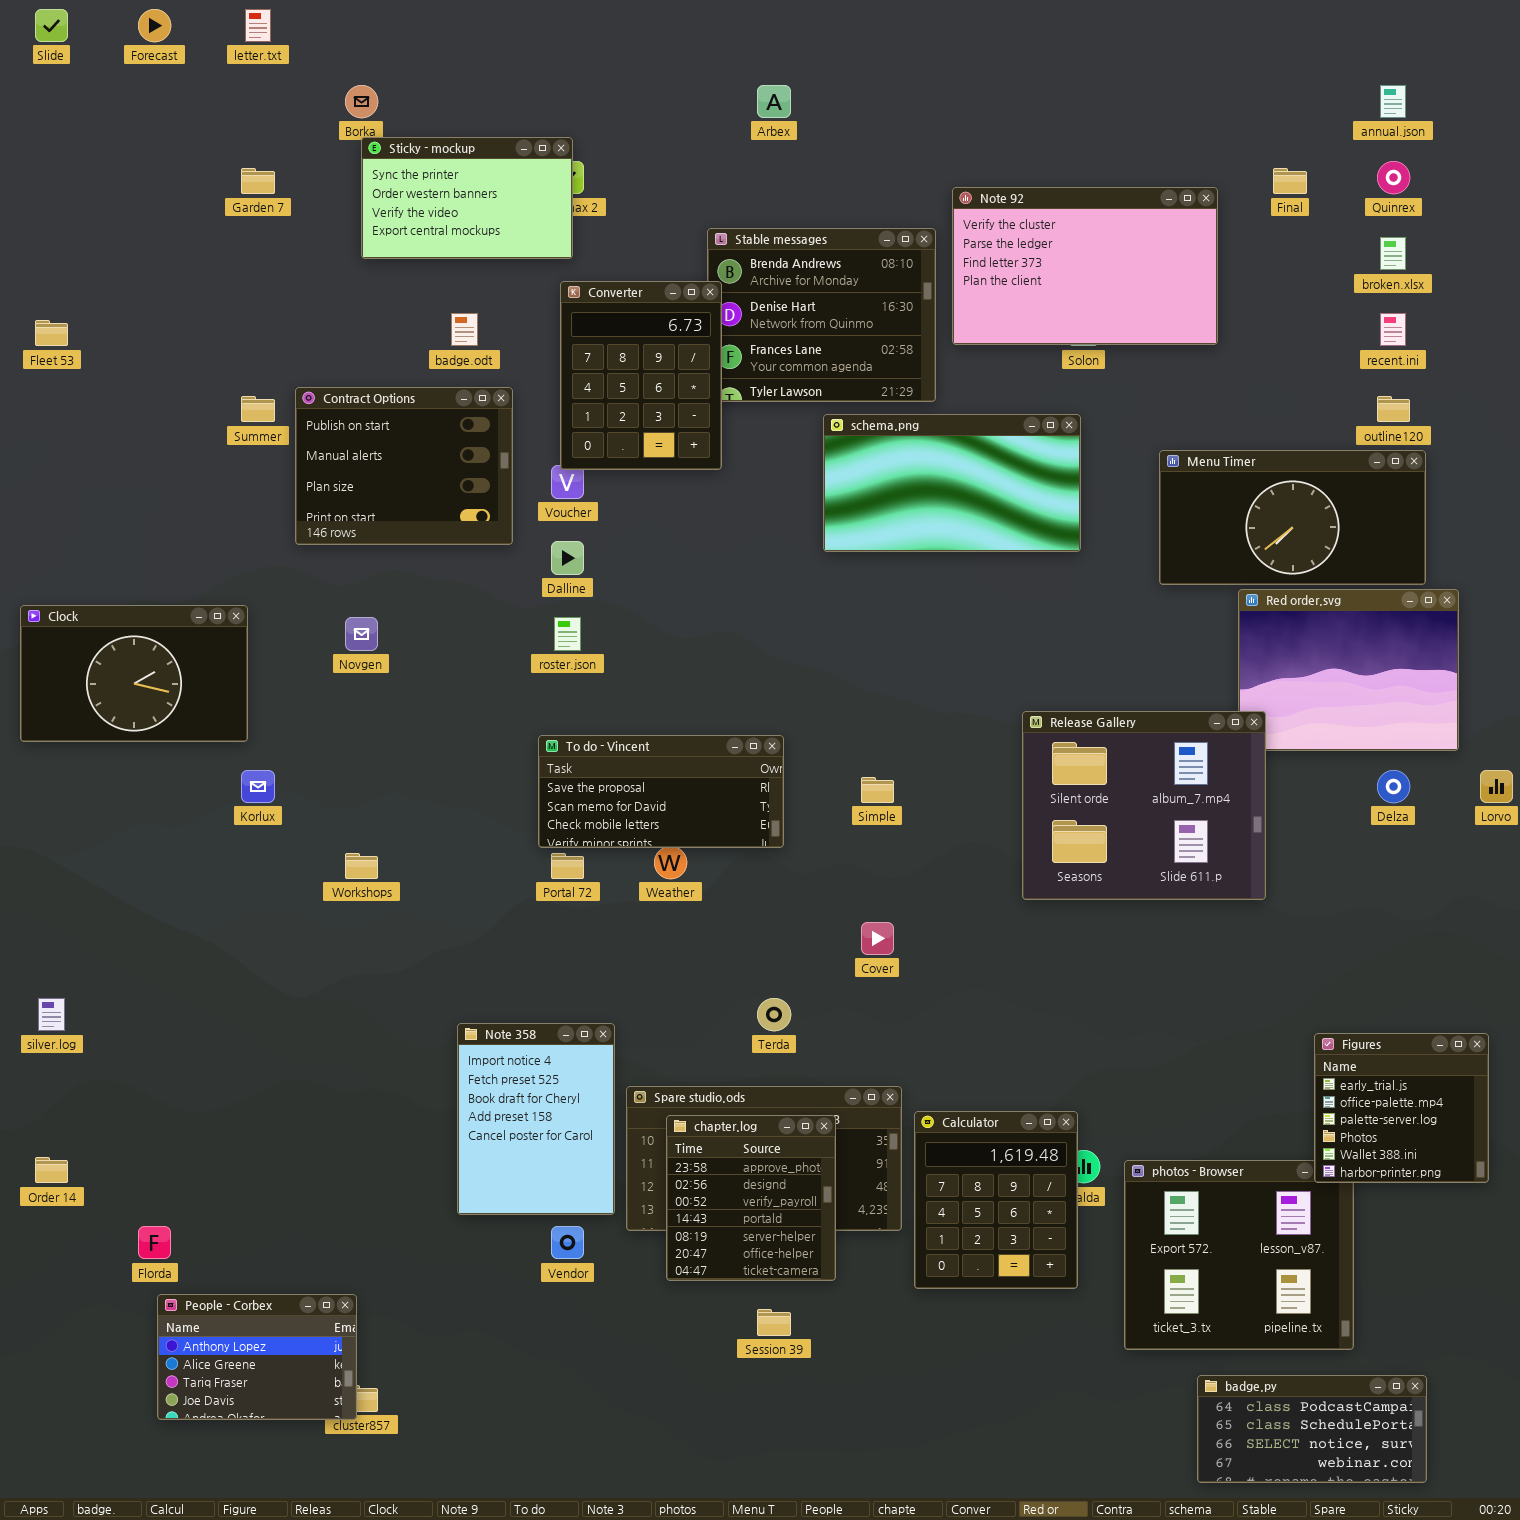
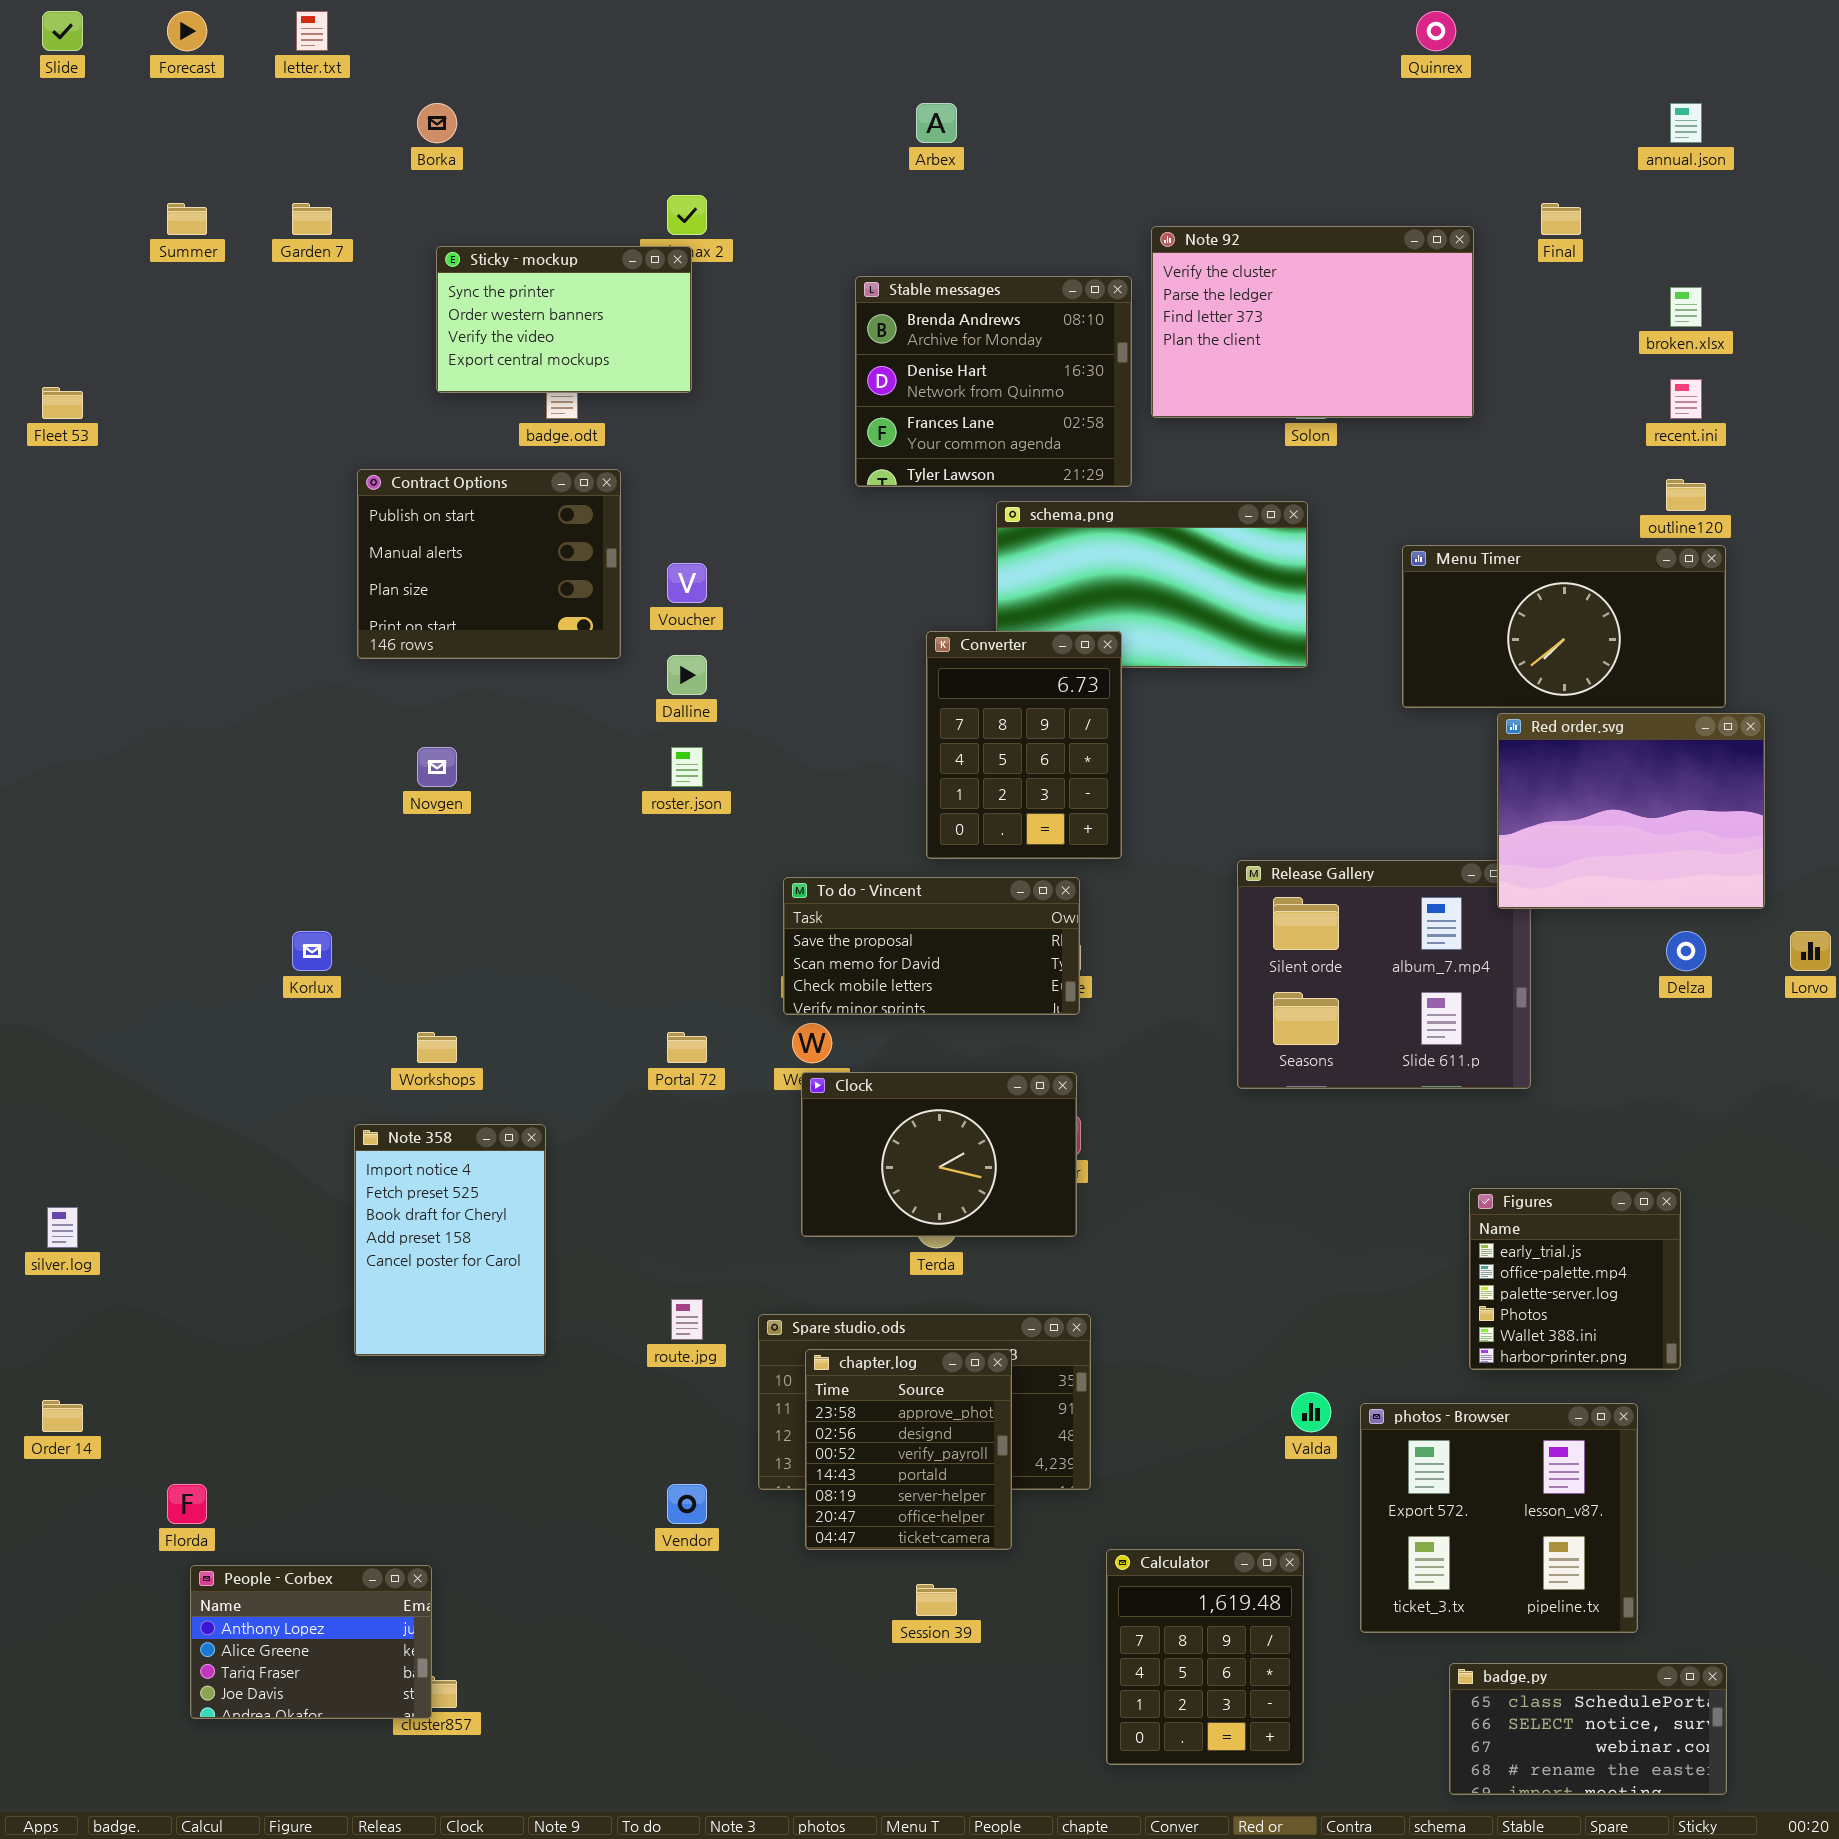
Sticky - mockup: [361,137,573,259] -> [436,246,692,393], moved
Quinrex: [1377,161,1410,194] -> [1416,11,1456,51], moved
Converter: [560,281,722,470] -> [926,631,1122,859], moved
Summer: [241,396,275,422] -> [167,203,207,235], moved
Red order.svg: [1238,589,1459,751] -> [1497,713,1765,909], raised
Clock: [20,605,248,742] -> [801,1072,1077,1237], moved
To do - Vincent: [538,735,784,848] -> [783,877,1080,1015], moved
Note 358: [457,1023,615,1215] -> [354,1124,546,1356], moved
Figures: [1314,1033,1489,1183] -> [1469,1188,1681,1370], moved
Calculator: [914,1111,1078,1289] -> [1106,1549,1304,1765], moved
badge.py: [1197,1375,1427,1483] -> [1449,1663,1727,1795], scrolled down 1 row

